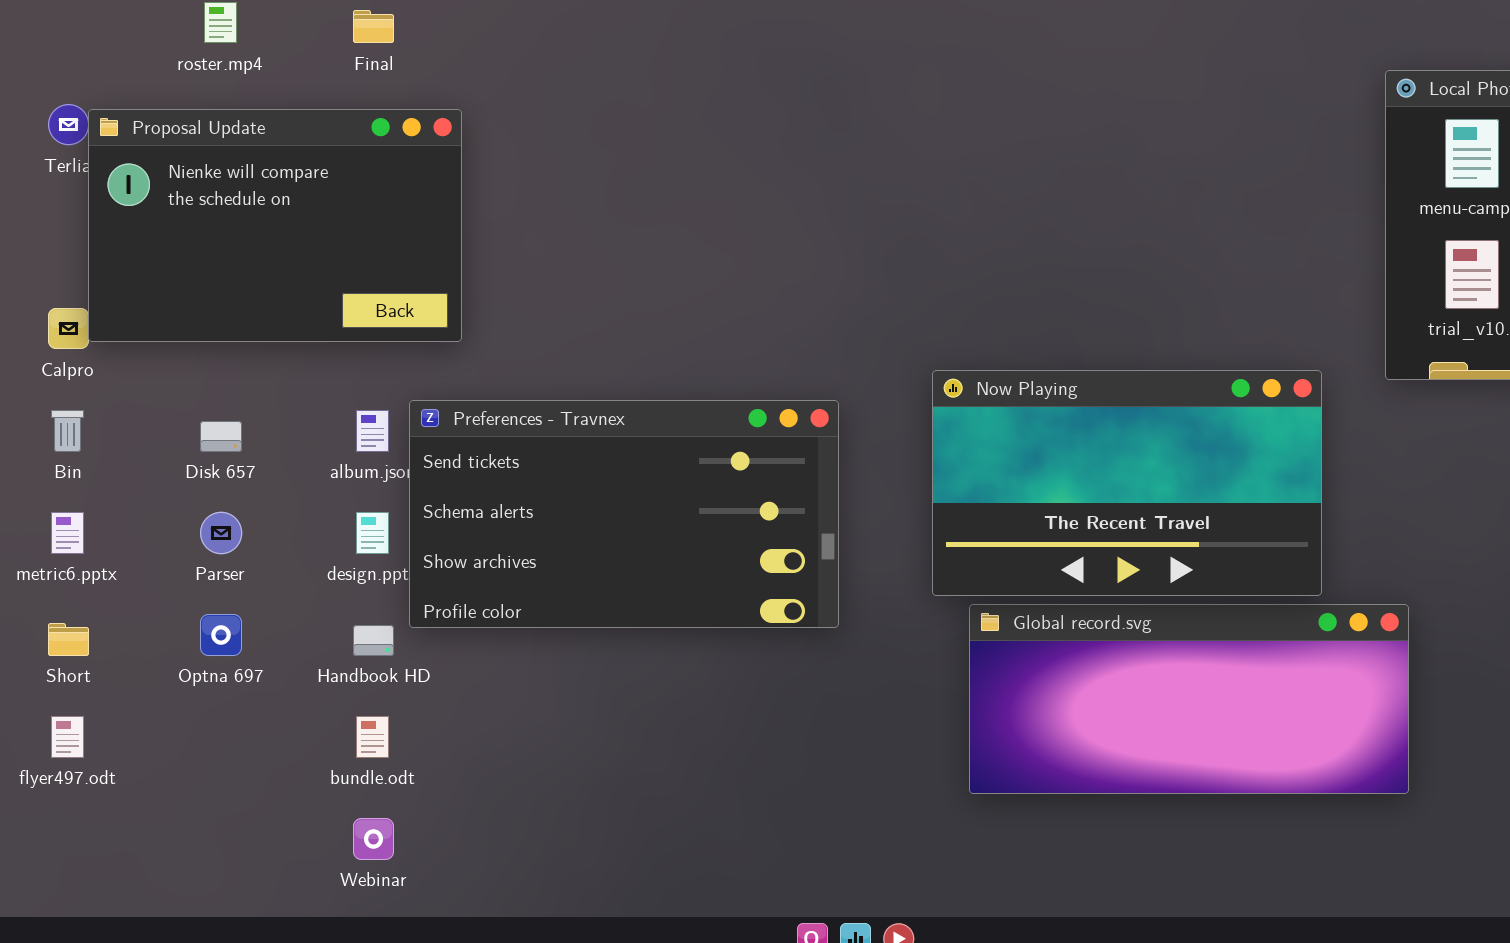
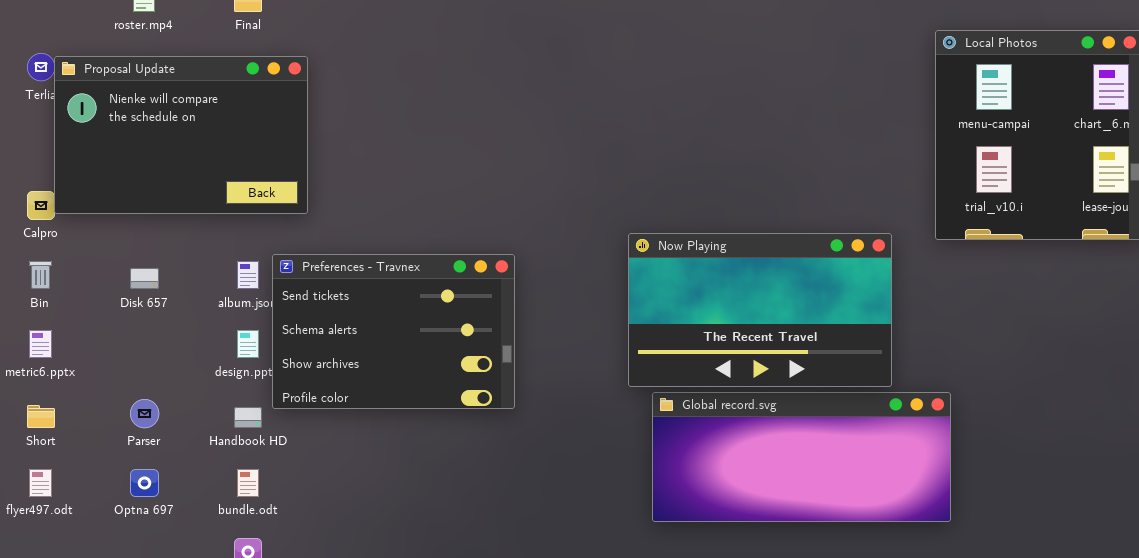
Preferences - Travnex: [409,400,839,628] -> [272,254,515,409], resized
Parser: [200,512,242,554] -> [130,399,159,428], moved
Optna 697: [200,614,242,656] -> [130,469,159,497], moved

